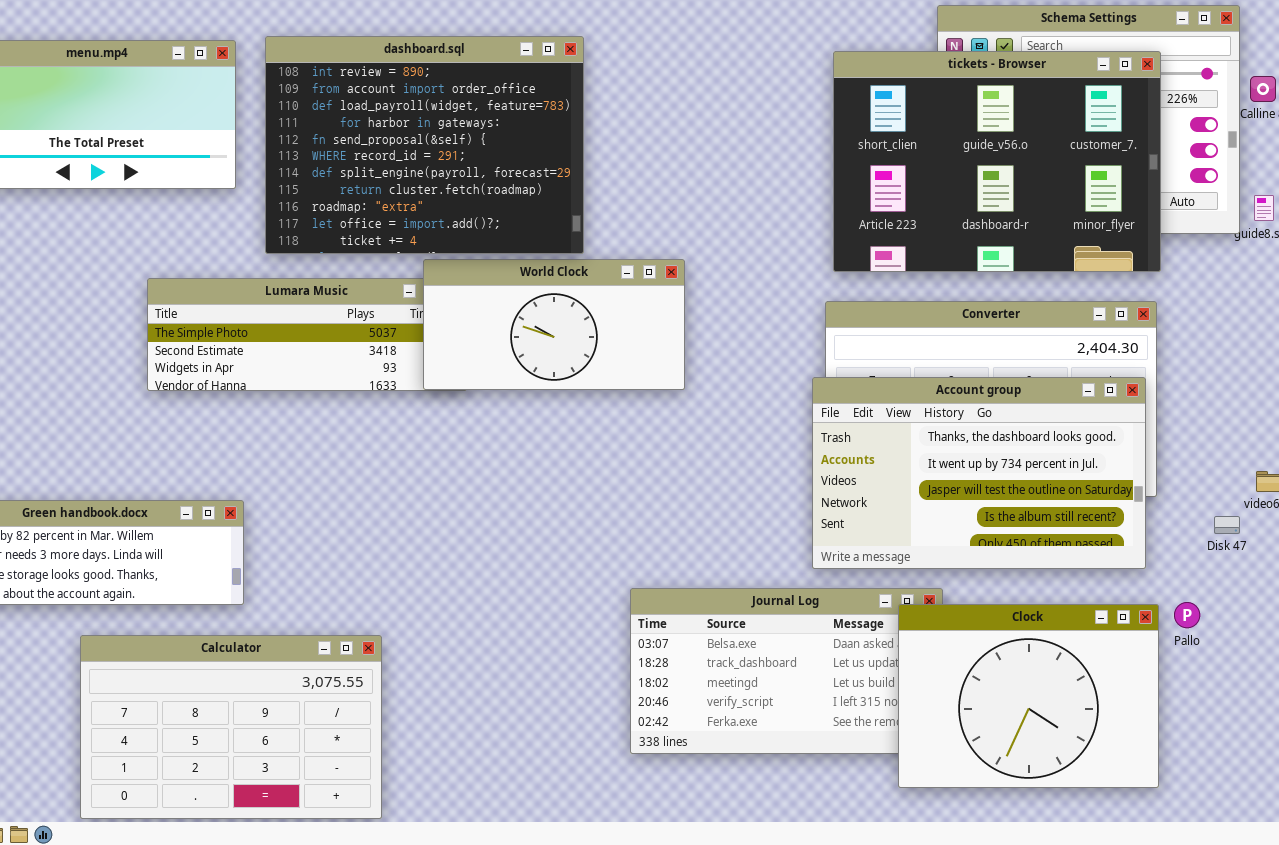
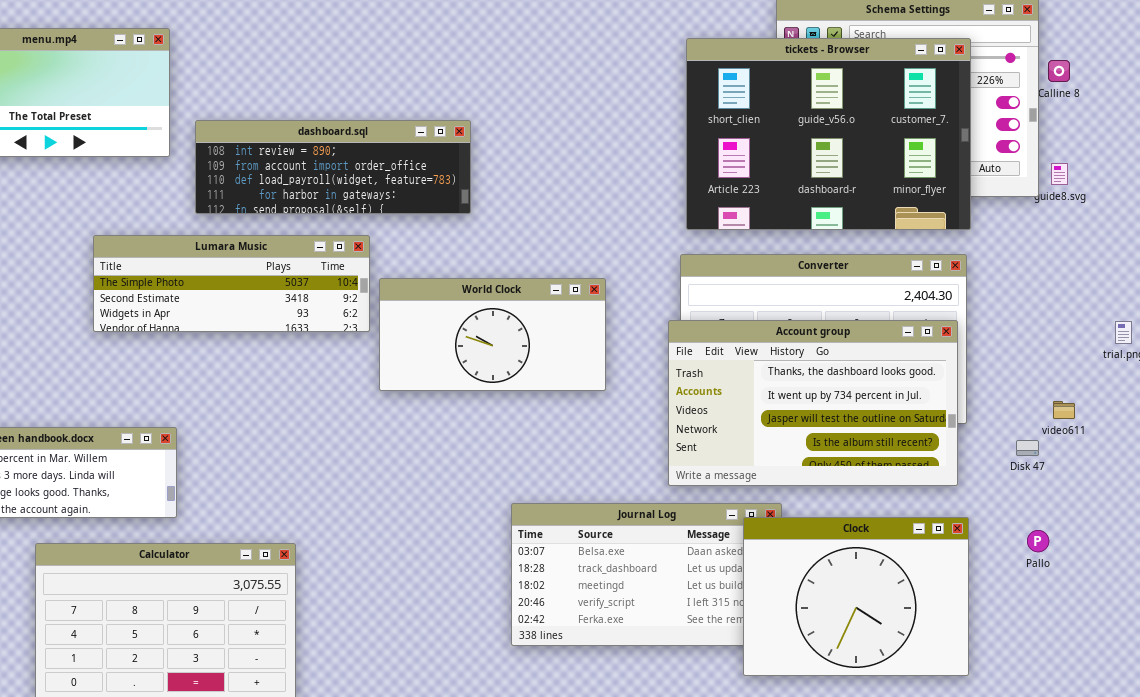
dashboard.sql: [265,36,584,254] -> [195,120,471,214], resized
World Clock: [423,259,685,390] -> [379,278,606,391], moved
Pallo: [1174,602,1200,628] -> [1027,530,1049,552], moved

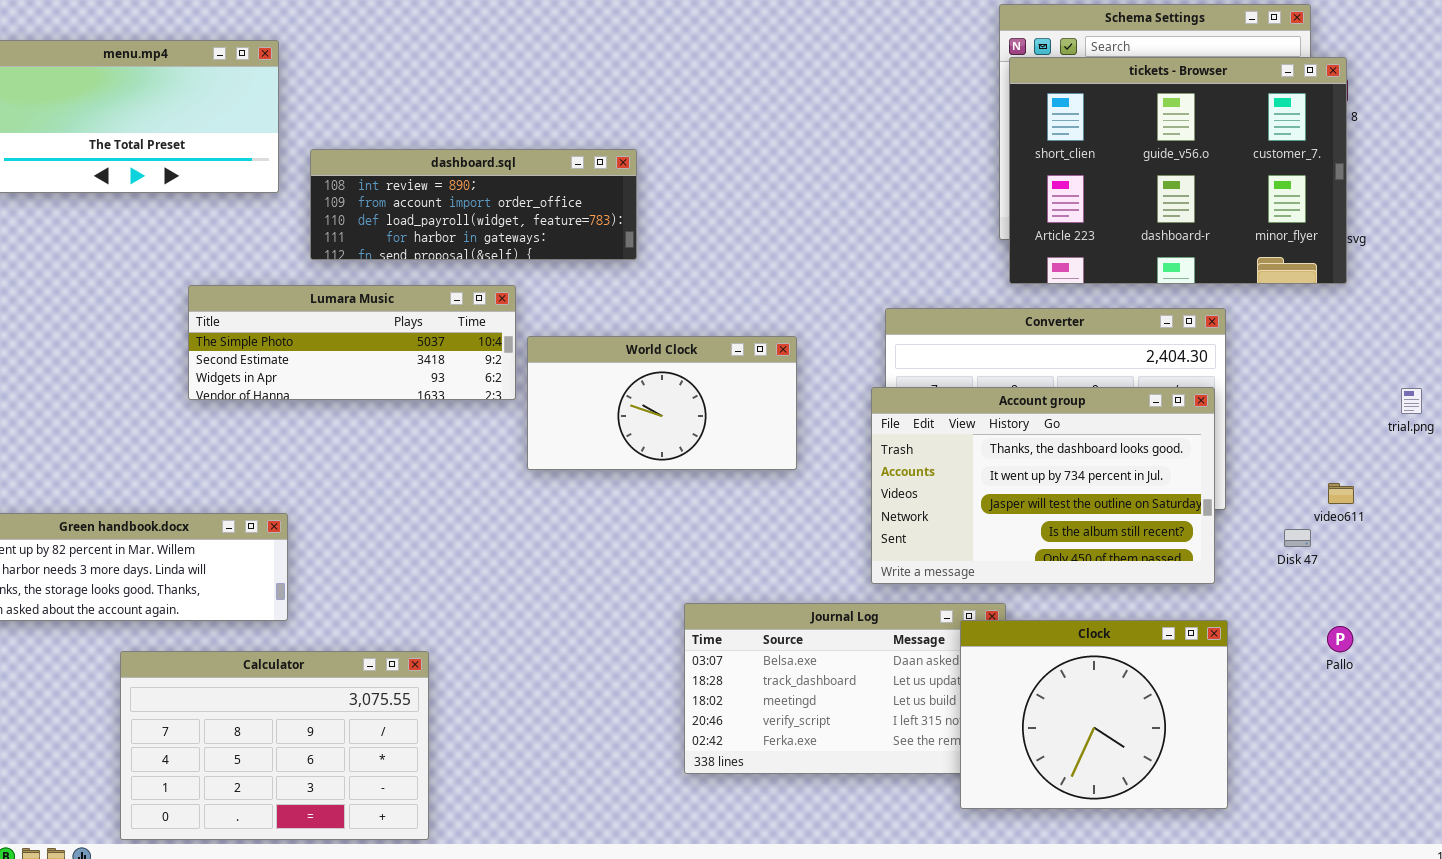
tickets - Browser: [686,38,971,230] -> [1009,57,1347,284], moved
Pallo: [1027,530,1049,552] -> [1327,626,1353,652], moved

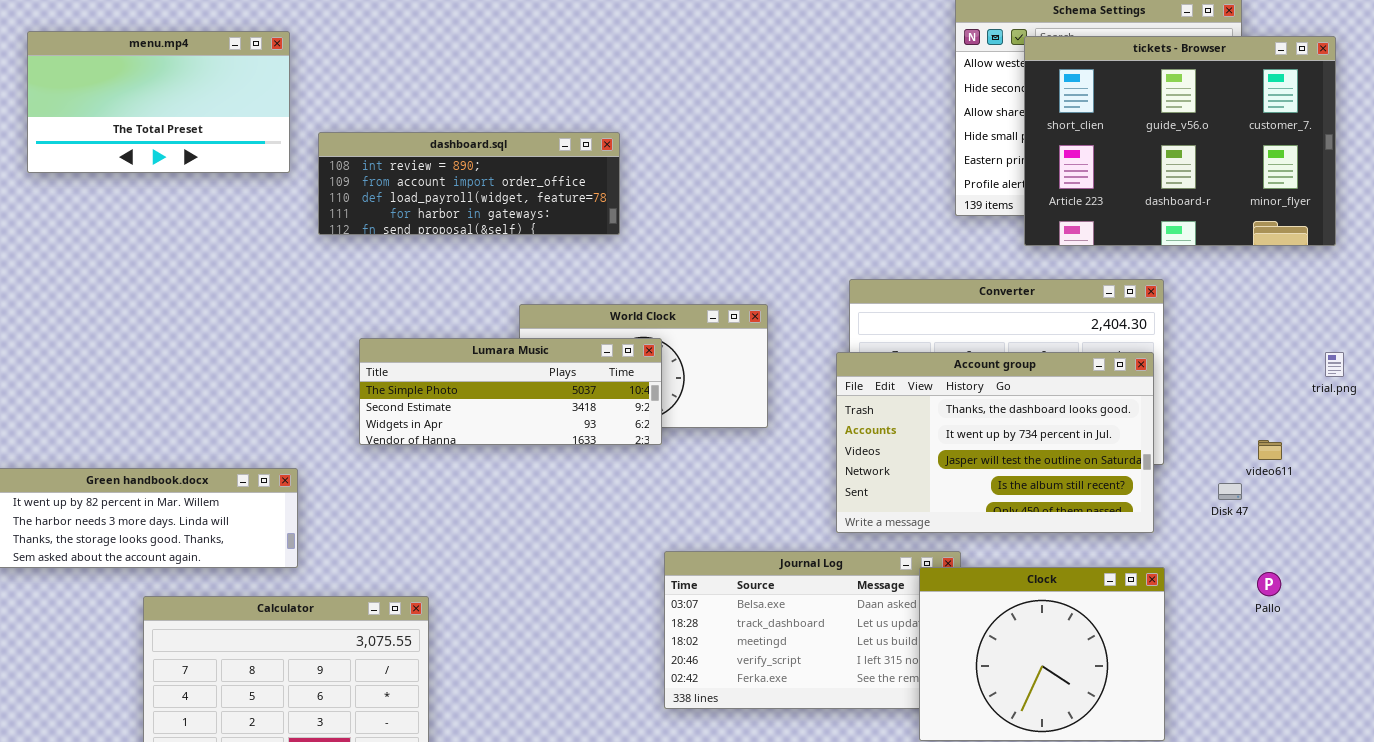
tickets - Browser: [1009,57,1347,284] -> [1024,36,1336,246], moved
Lumara Music: [188,285,516,400] -> [359,338,662,445], moved

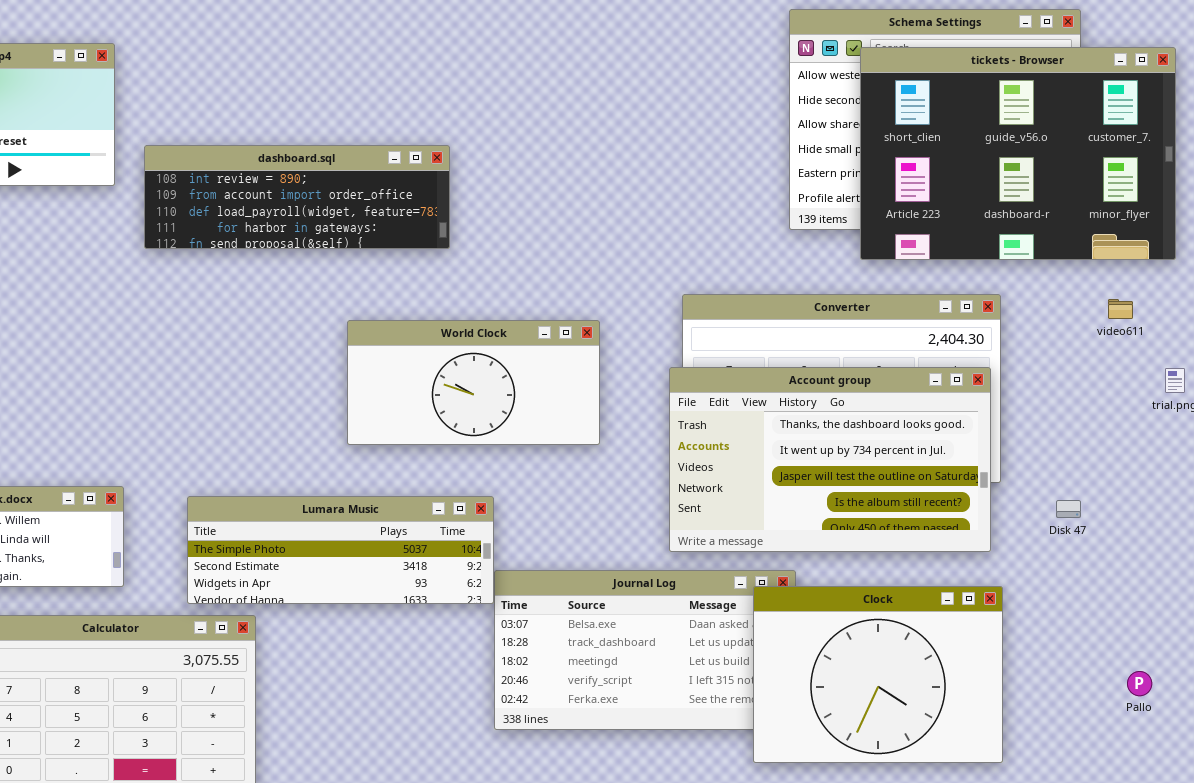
Lumara Music: [359,338,662,445] -> [187,496,494,604], moved
video611: [1258,440,1282,460] -> [1108,299,1133,319], moved
Pallo: [1257,572,1281,596] -> [1127,671,1152,696], moved

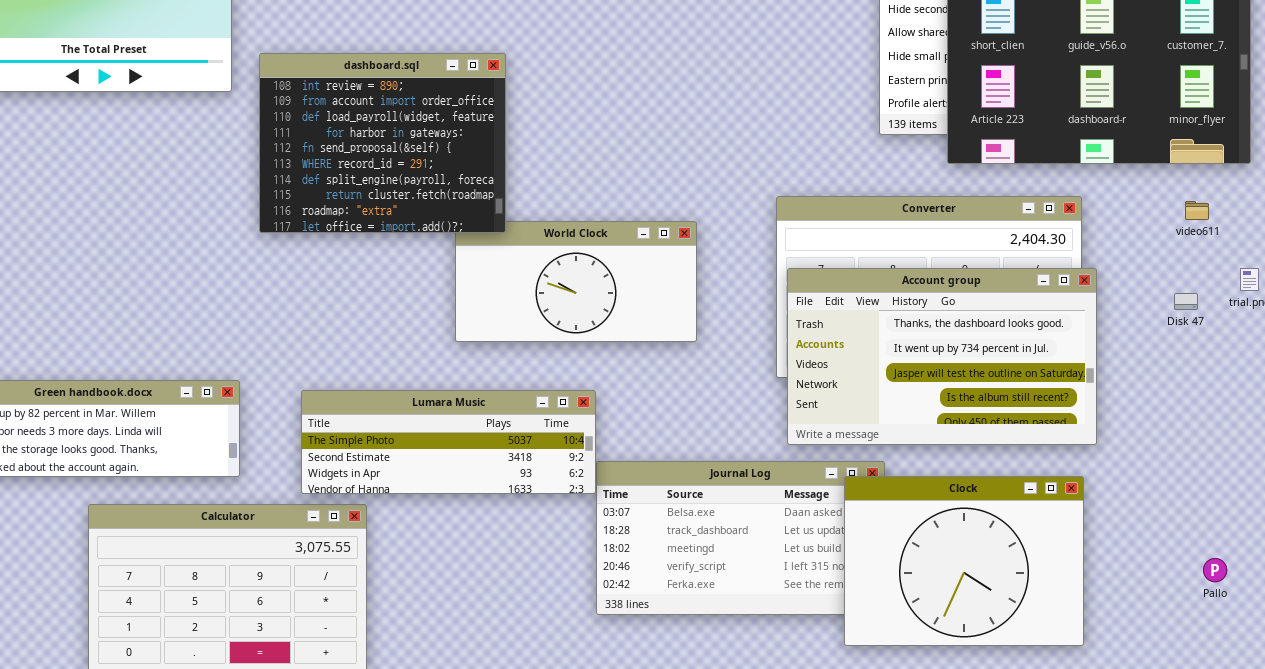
dashboard.sql: [144,145,450,249] -> [259,53,506,233], resized
Account group: [669,367,991,552] -> [787,268,1097,445], moved
Disk 47: [1056,500,1081,518] -> [1174,293,1198,310], moved

